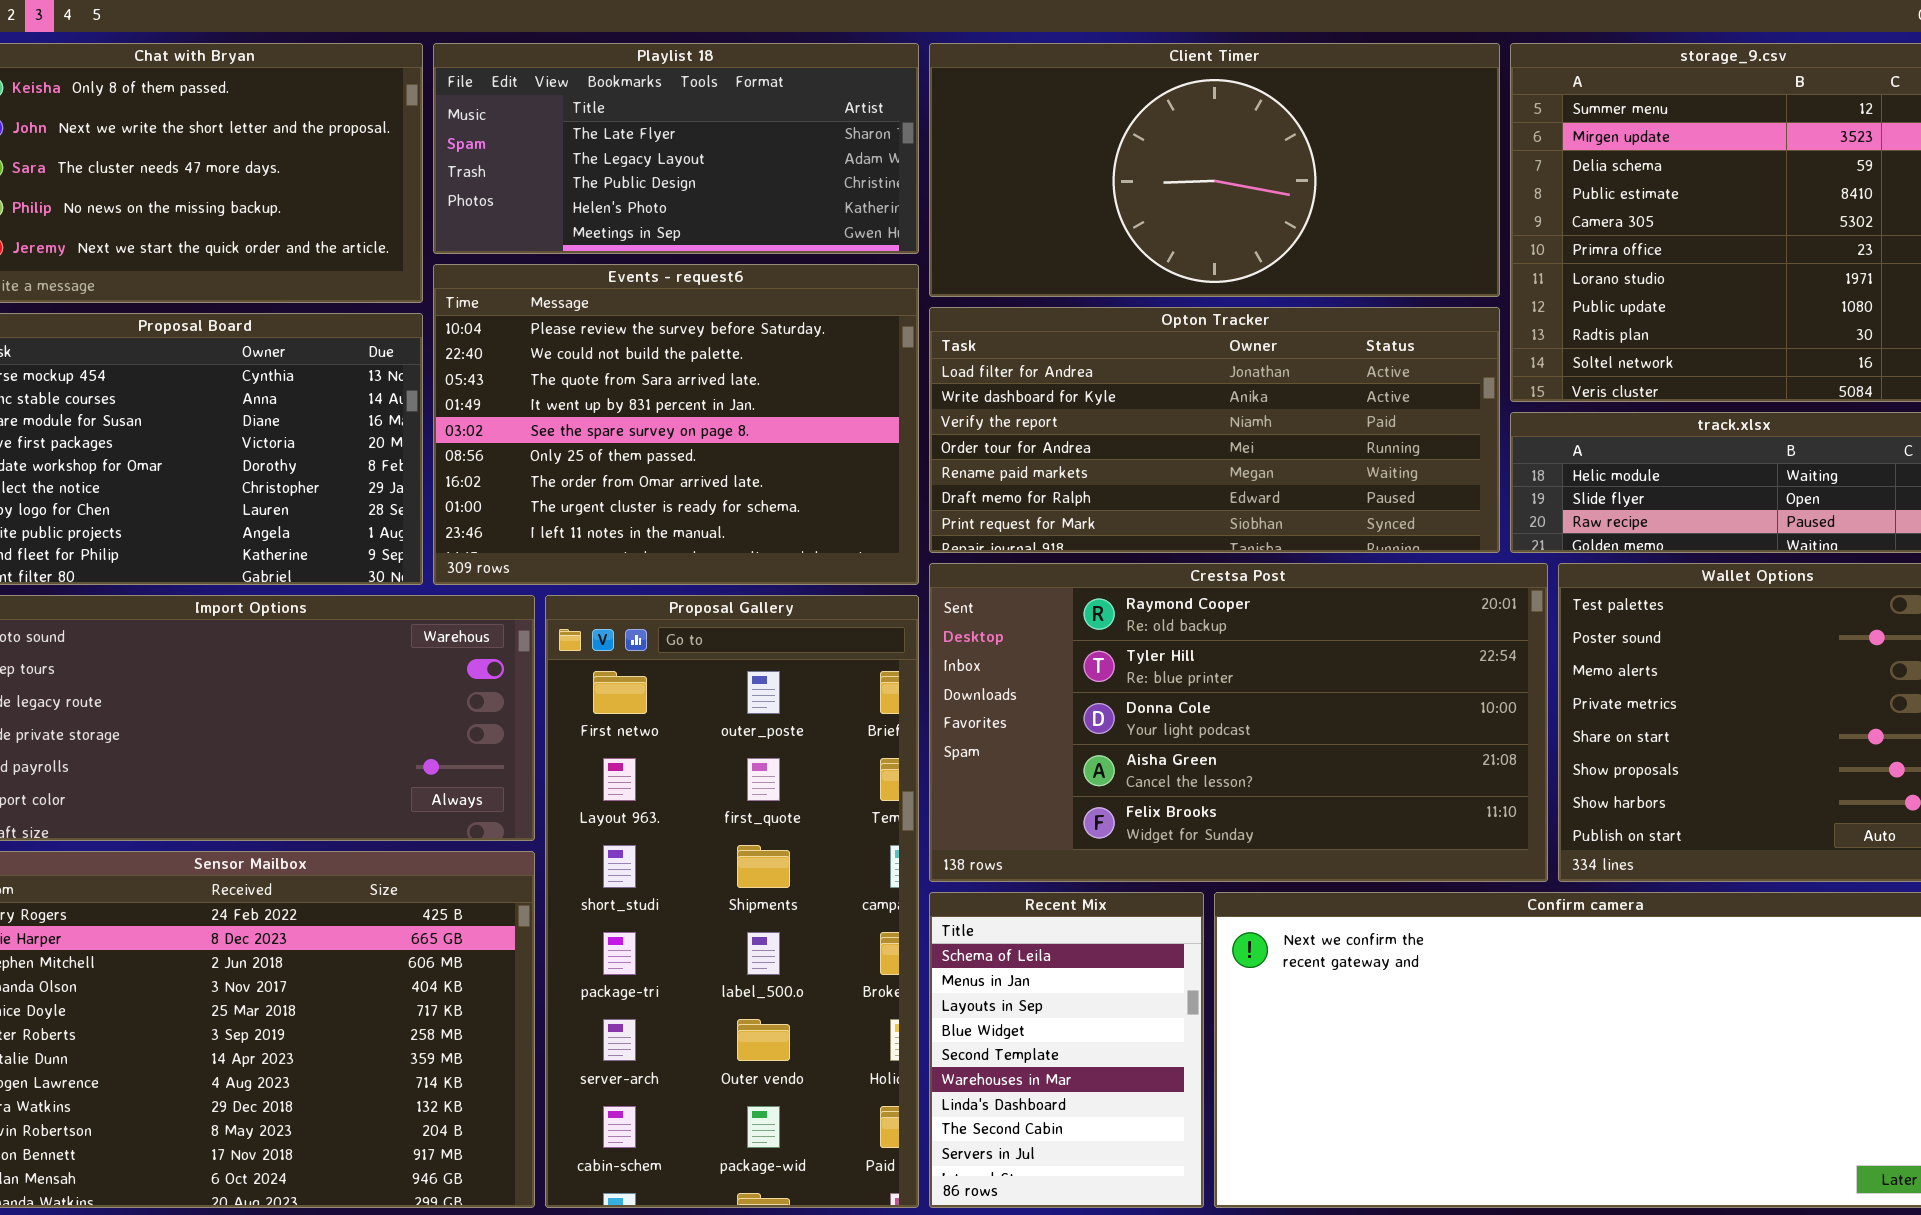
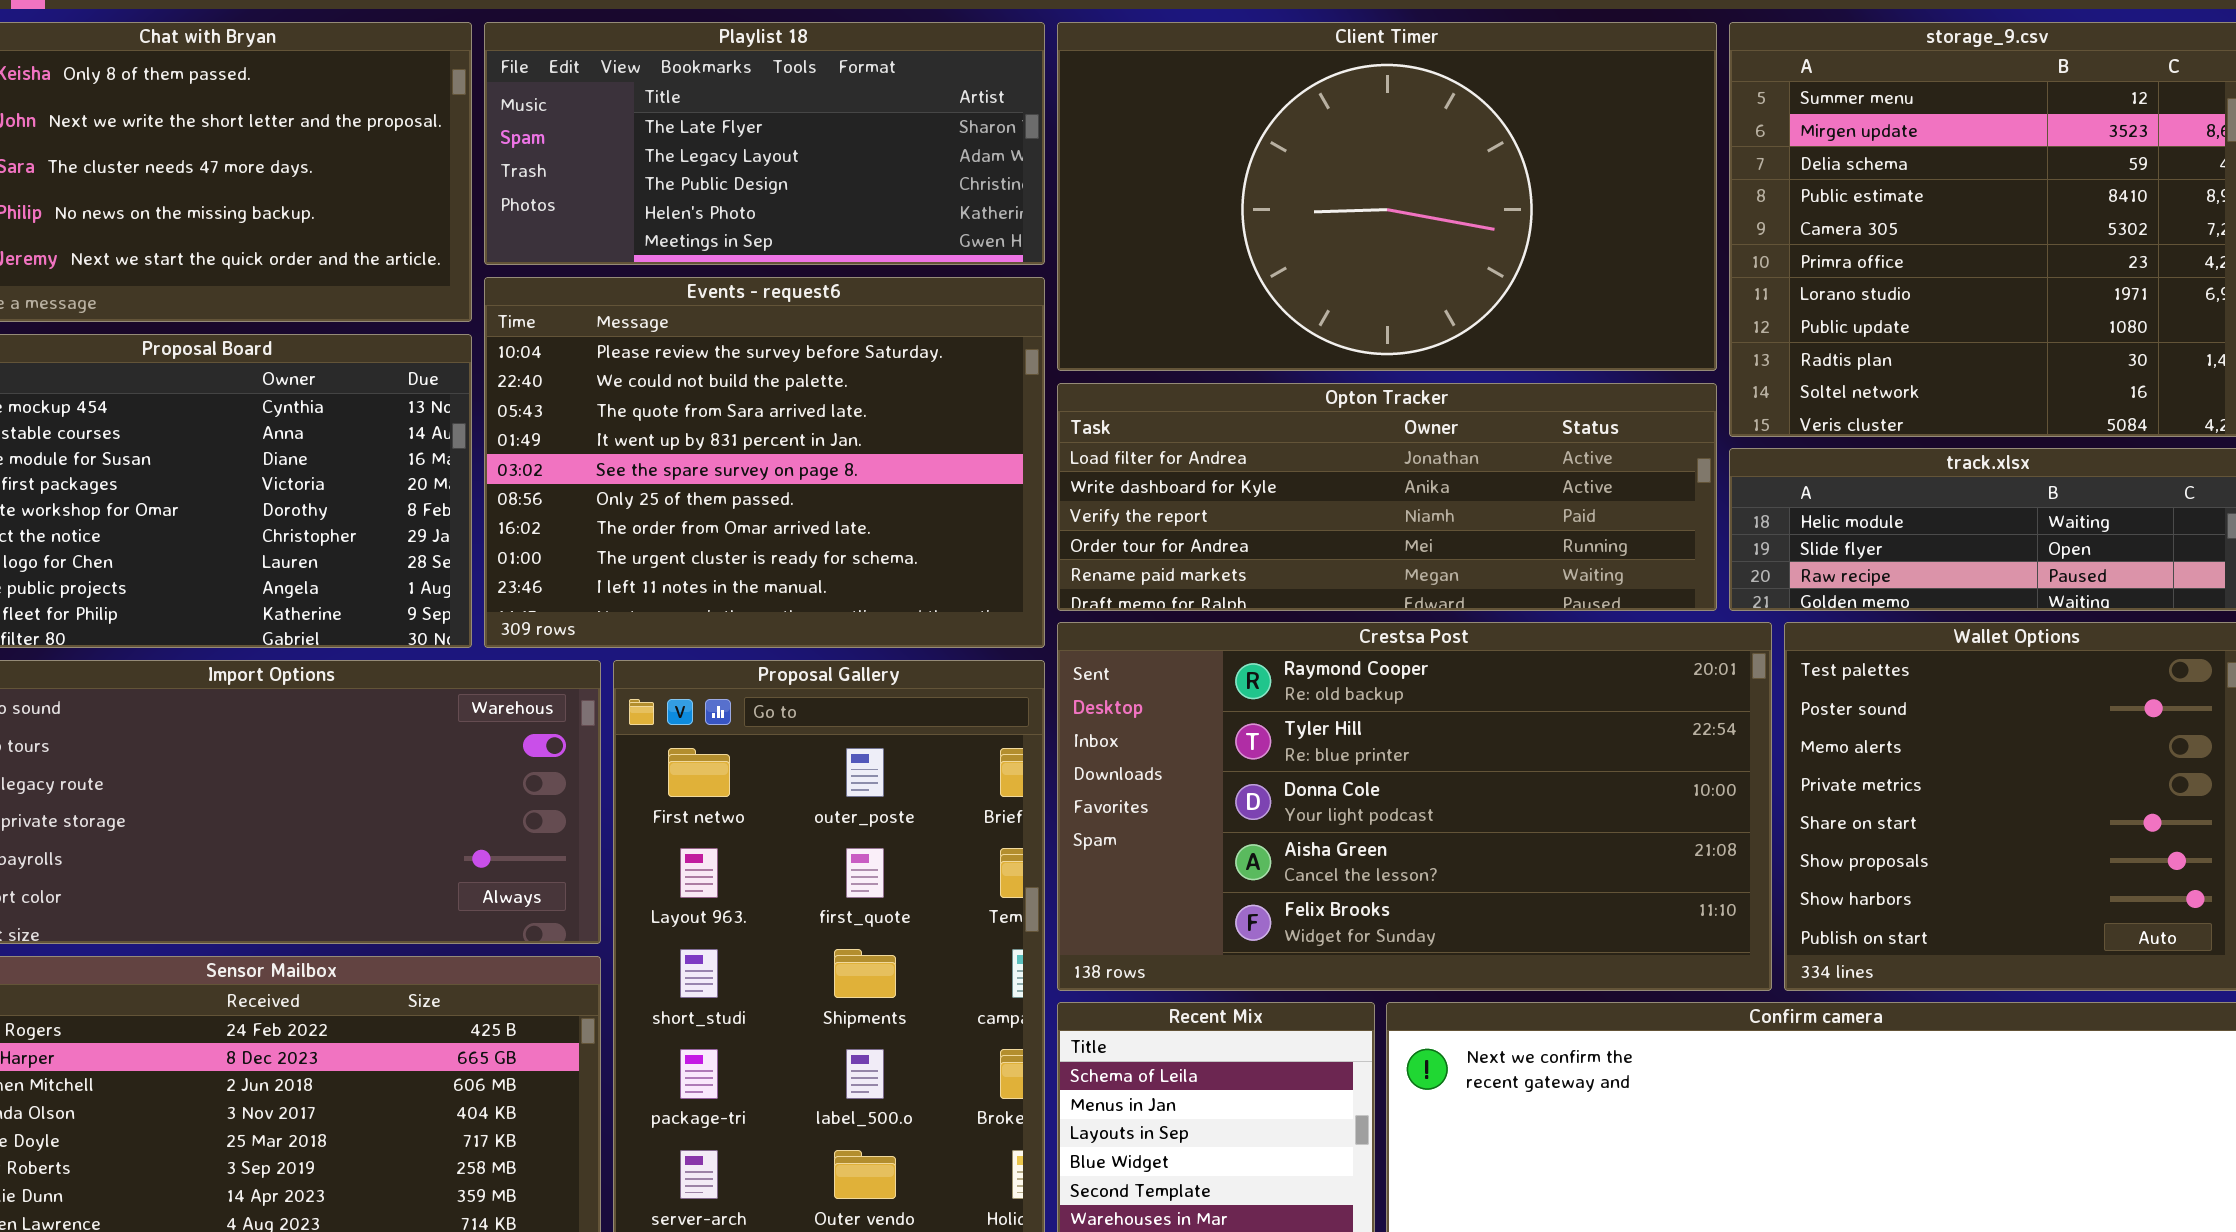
Client Timer: [929,43,1500,297] -> [1057,22,1717,371], resized
Opton Tracker: [929,307,1500,553] -> [1057,383,1717,611], resized

